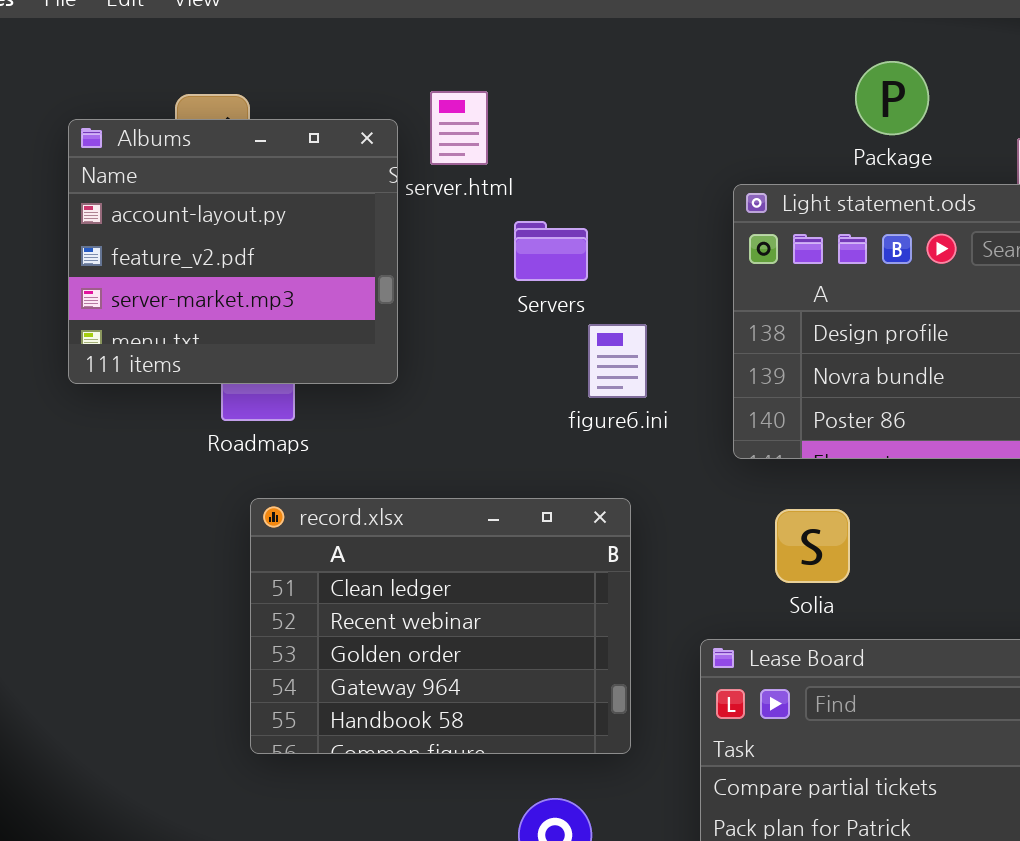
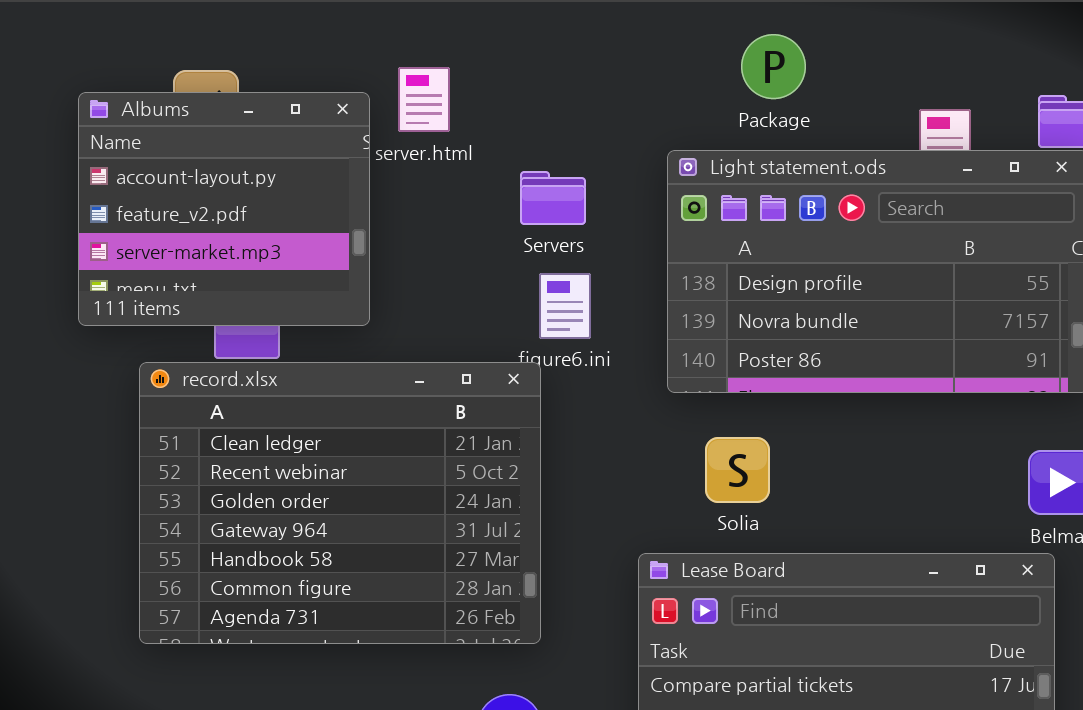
Package: [855,61,929,135] -> [741,34,806,99], moved
Servers: [514,221,588,281] -> [520,171,586,225], moved
record.xlsx: [250,498,631,754] -> [139,362,541,644], moved, resized

